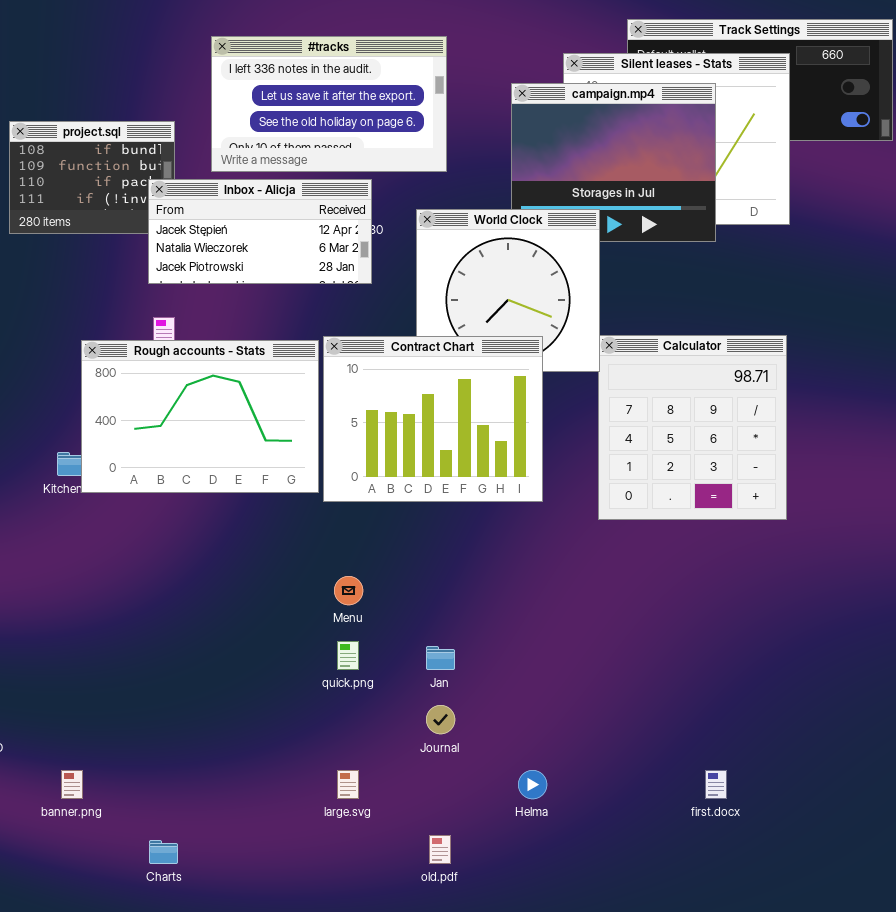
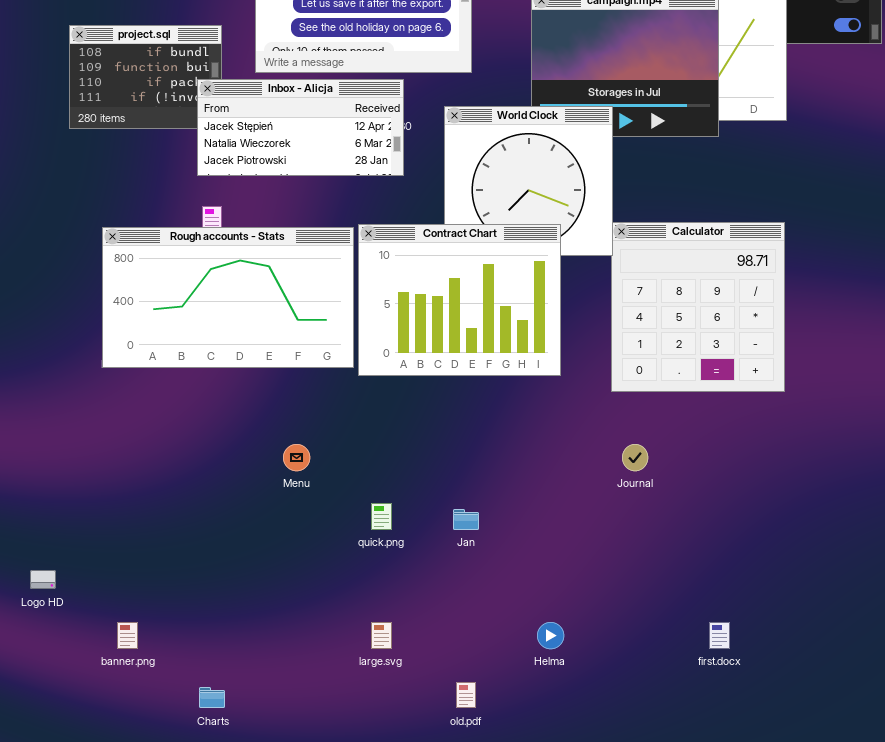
Rough accounts - Stats: [81,340,319,493] -> [102,227,354,368], resized
Menu: [334,576,363,605] -> [283,444,310,471], moved
Journal: [426,705,455,734] -> [622,444,648,471], moved

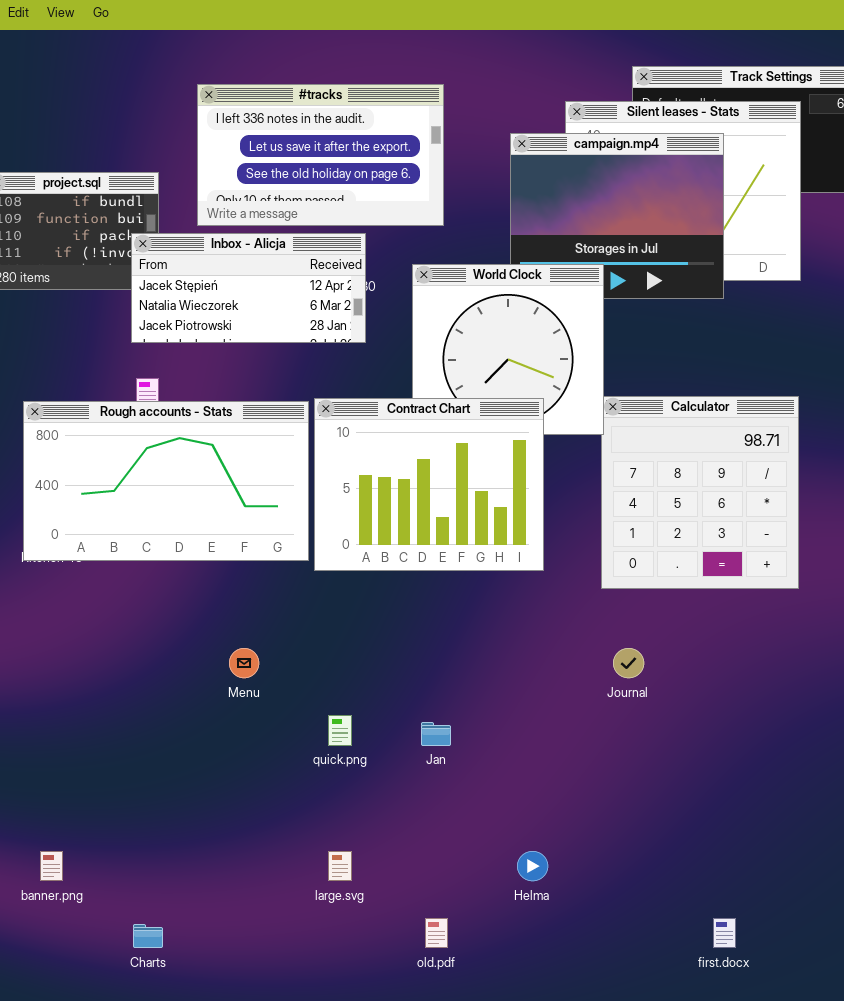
first.docx: [709,622,730,649] -> [713,918,736,948], moved

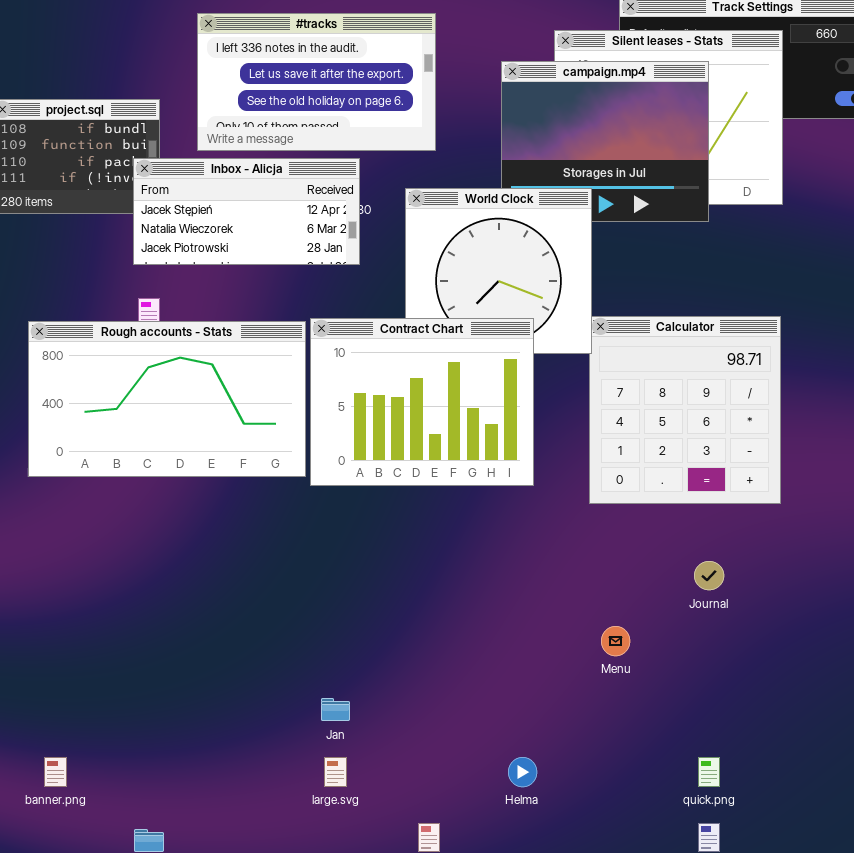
Menu: [229,648,259,678] -> [601,626,630,656], moved
Journal: [613,648,644,678] -> [694,561,724,590], moved
quick.png: [328,715,352,746] -> [698,757,720,787], moved
Jan: [421,722,451,746] -> [321,698,350,721], moved

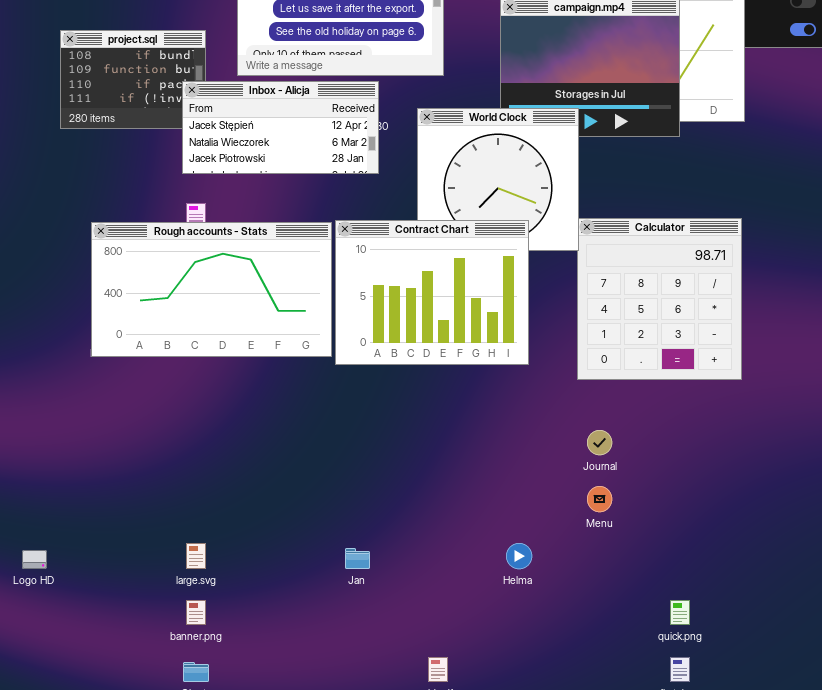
Journal: [694,561,724,590] -> [587,430,612,455], moved
banner.png: [44,757,67,787] -> [186,600,206,625], moved
large.svg: [324,757,347,787] -> [186,543,206,569], moved
Helma: [508,757,537,787] -> [506,543,532,569], moved

